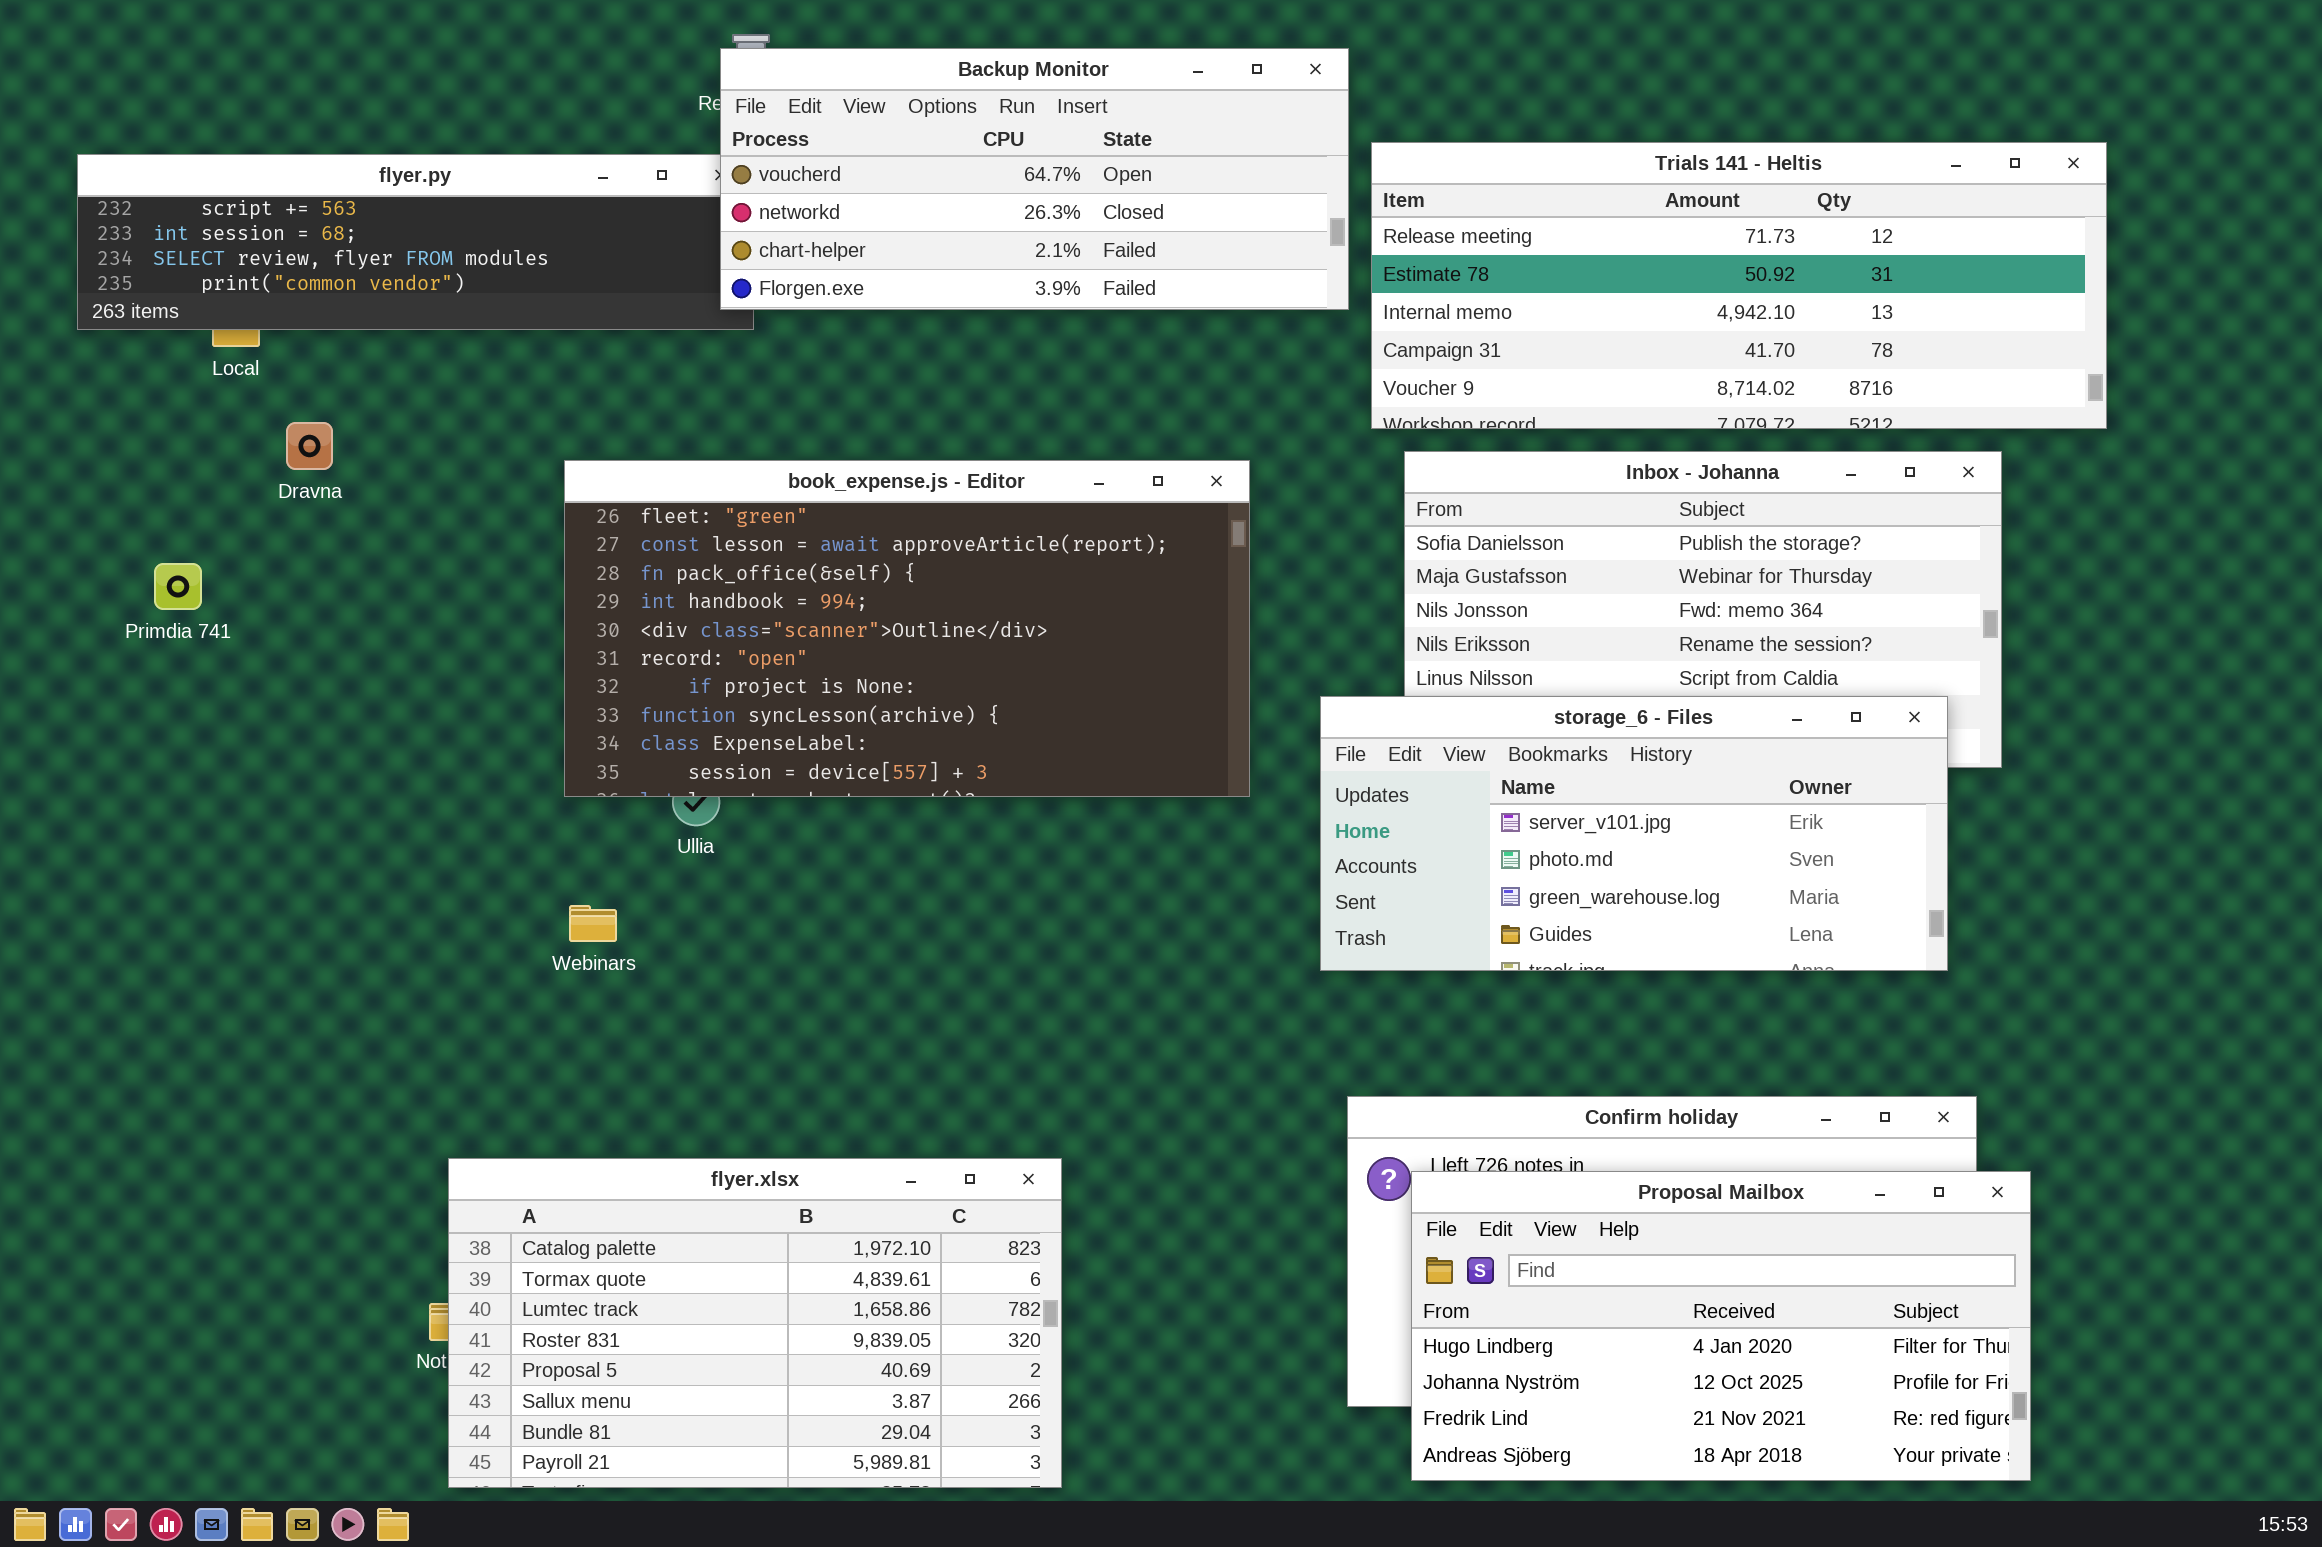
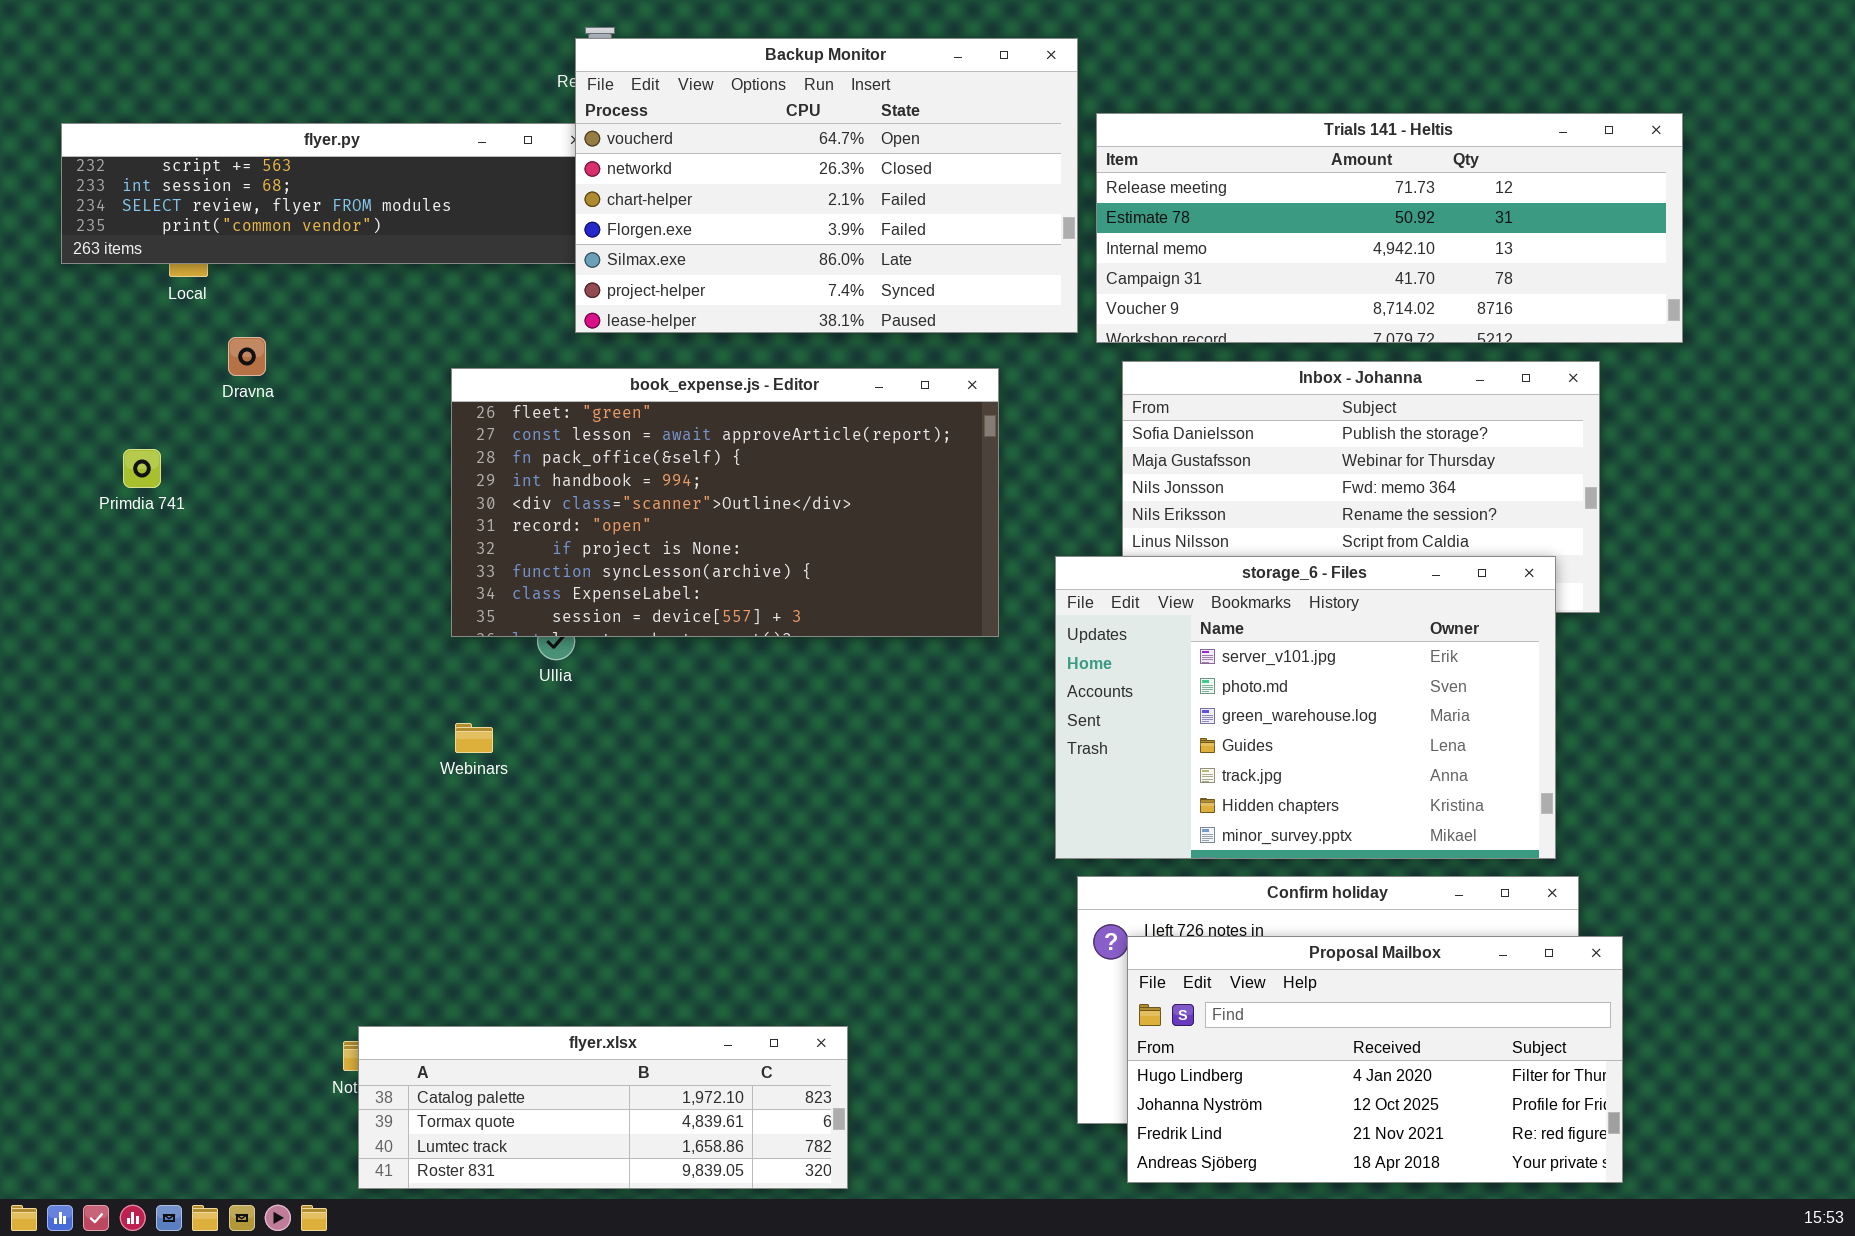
Backup Monitor: [720,48,1349,310] -> [575,38,1078,333], resized
storage_6 - Files: [1320,696,1948,971] -> [1055,556,1556,859], resized
flyer.xlsx: [448,1158,1062,1488] -> [358,1026,848,1189], resized

